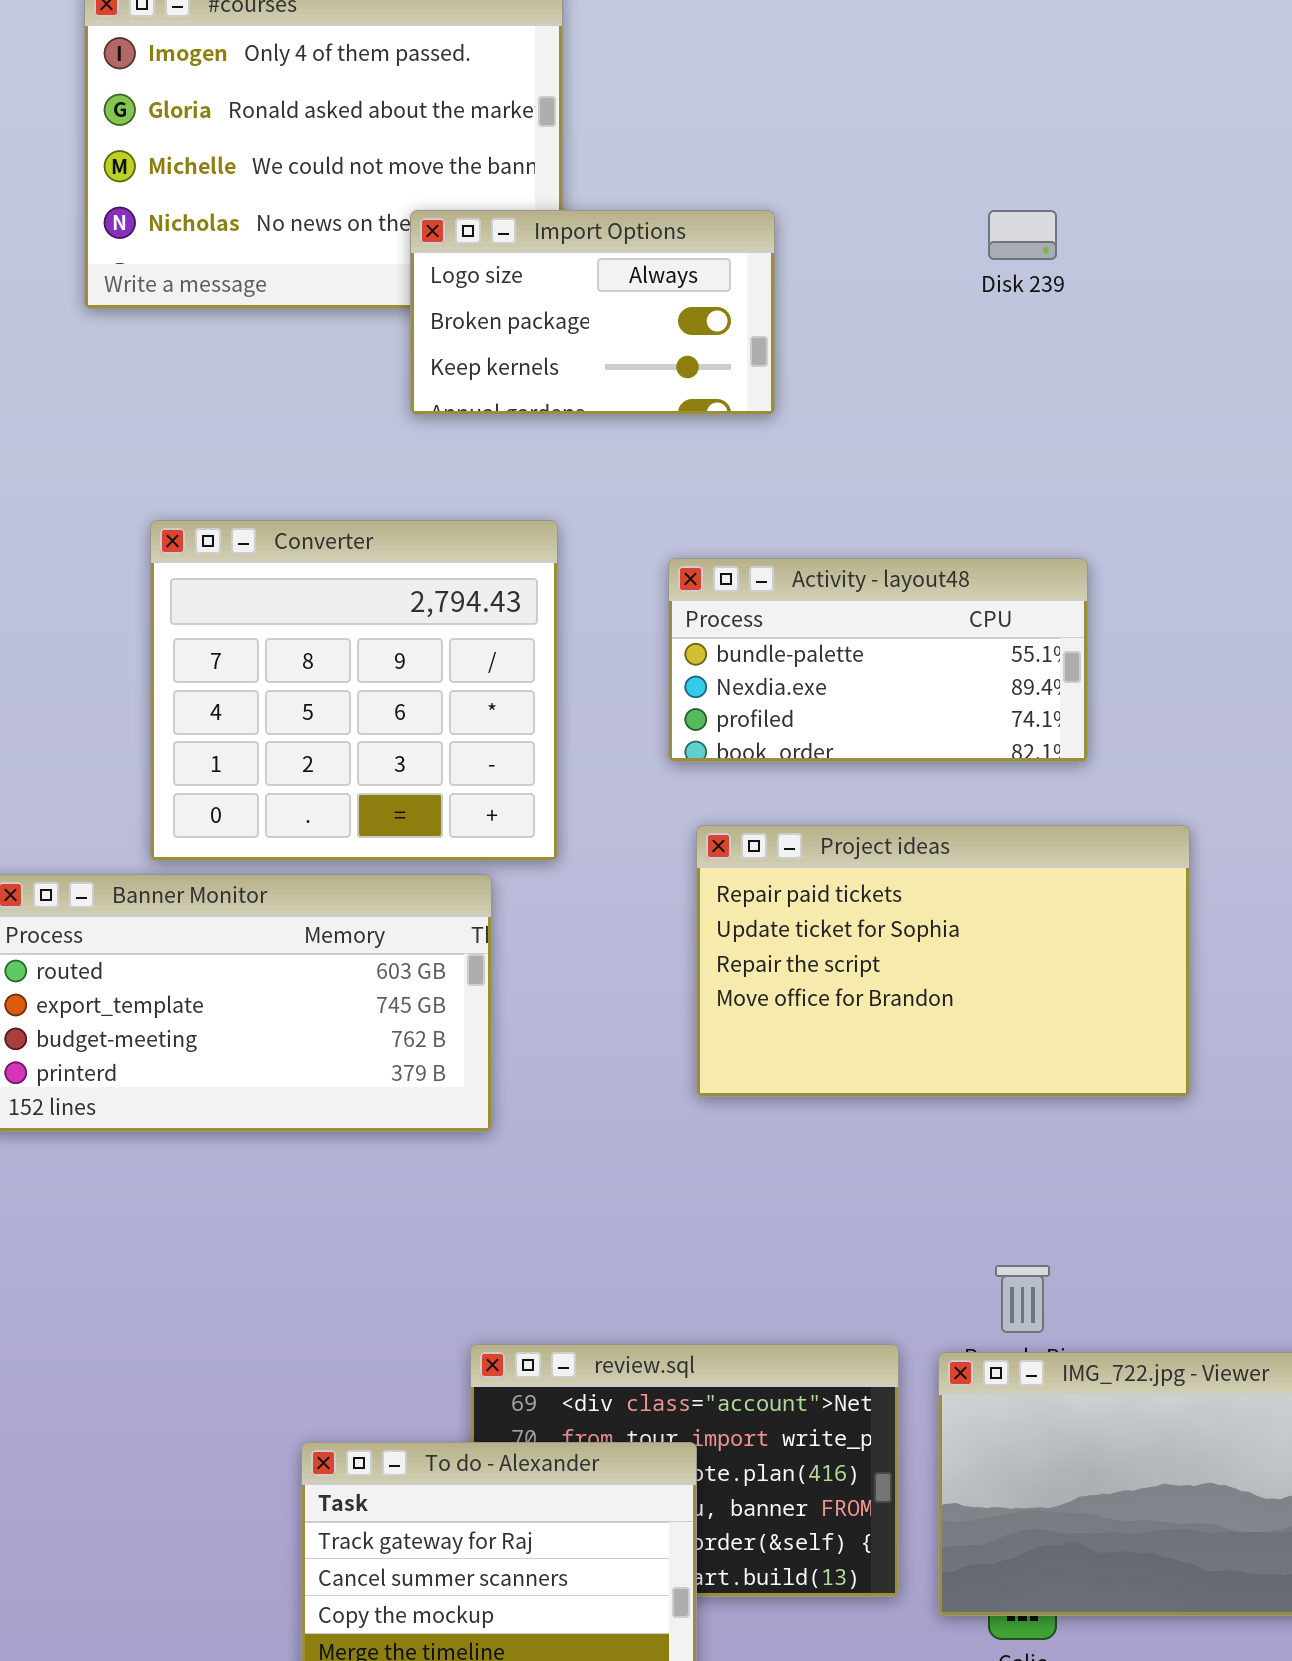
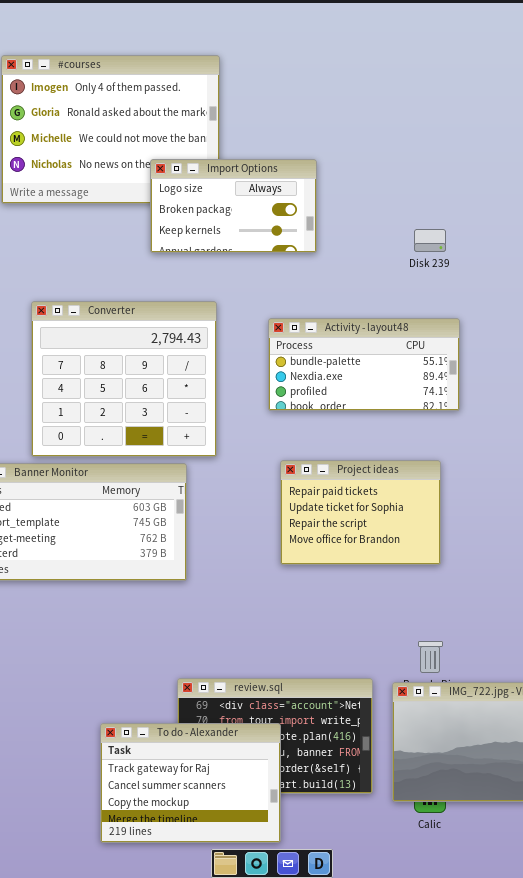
Disk 239: [988,210,1057,260] -> [414,229,446,252], moved
Project ideas: [696,825,1190,1097] -> [280,460,441,565], resized

